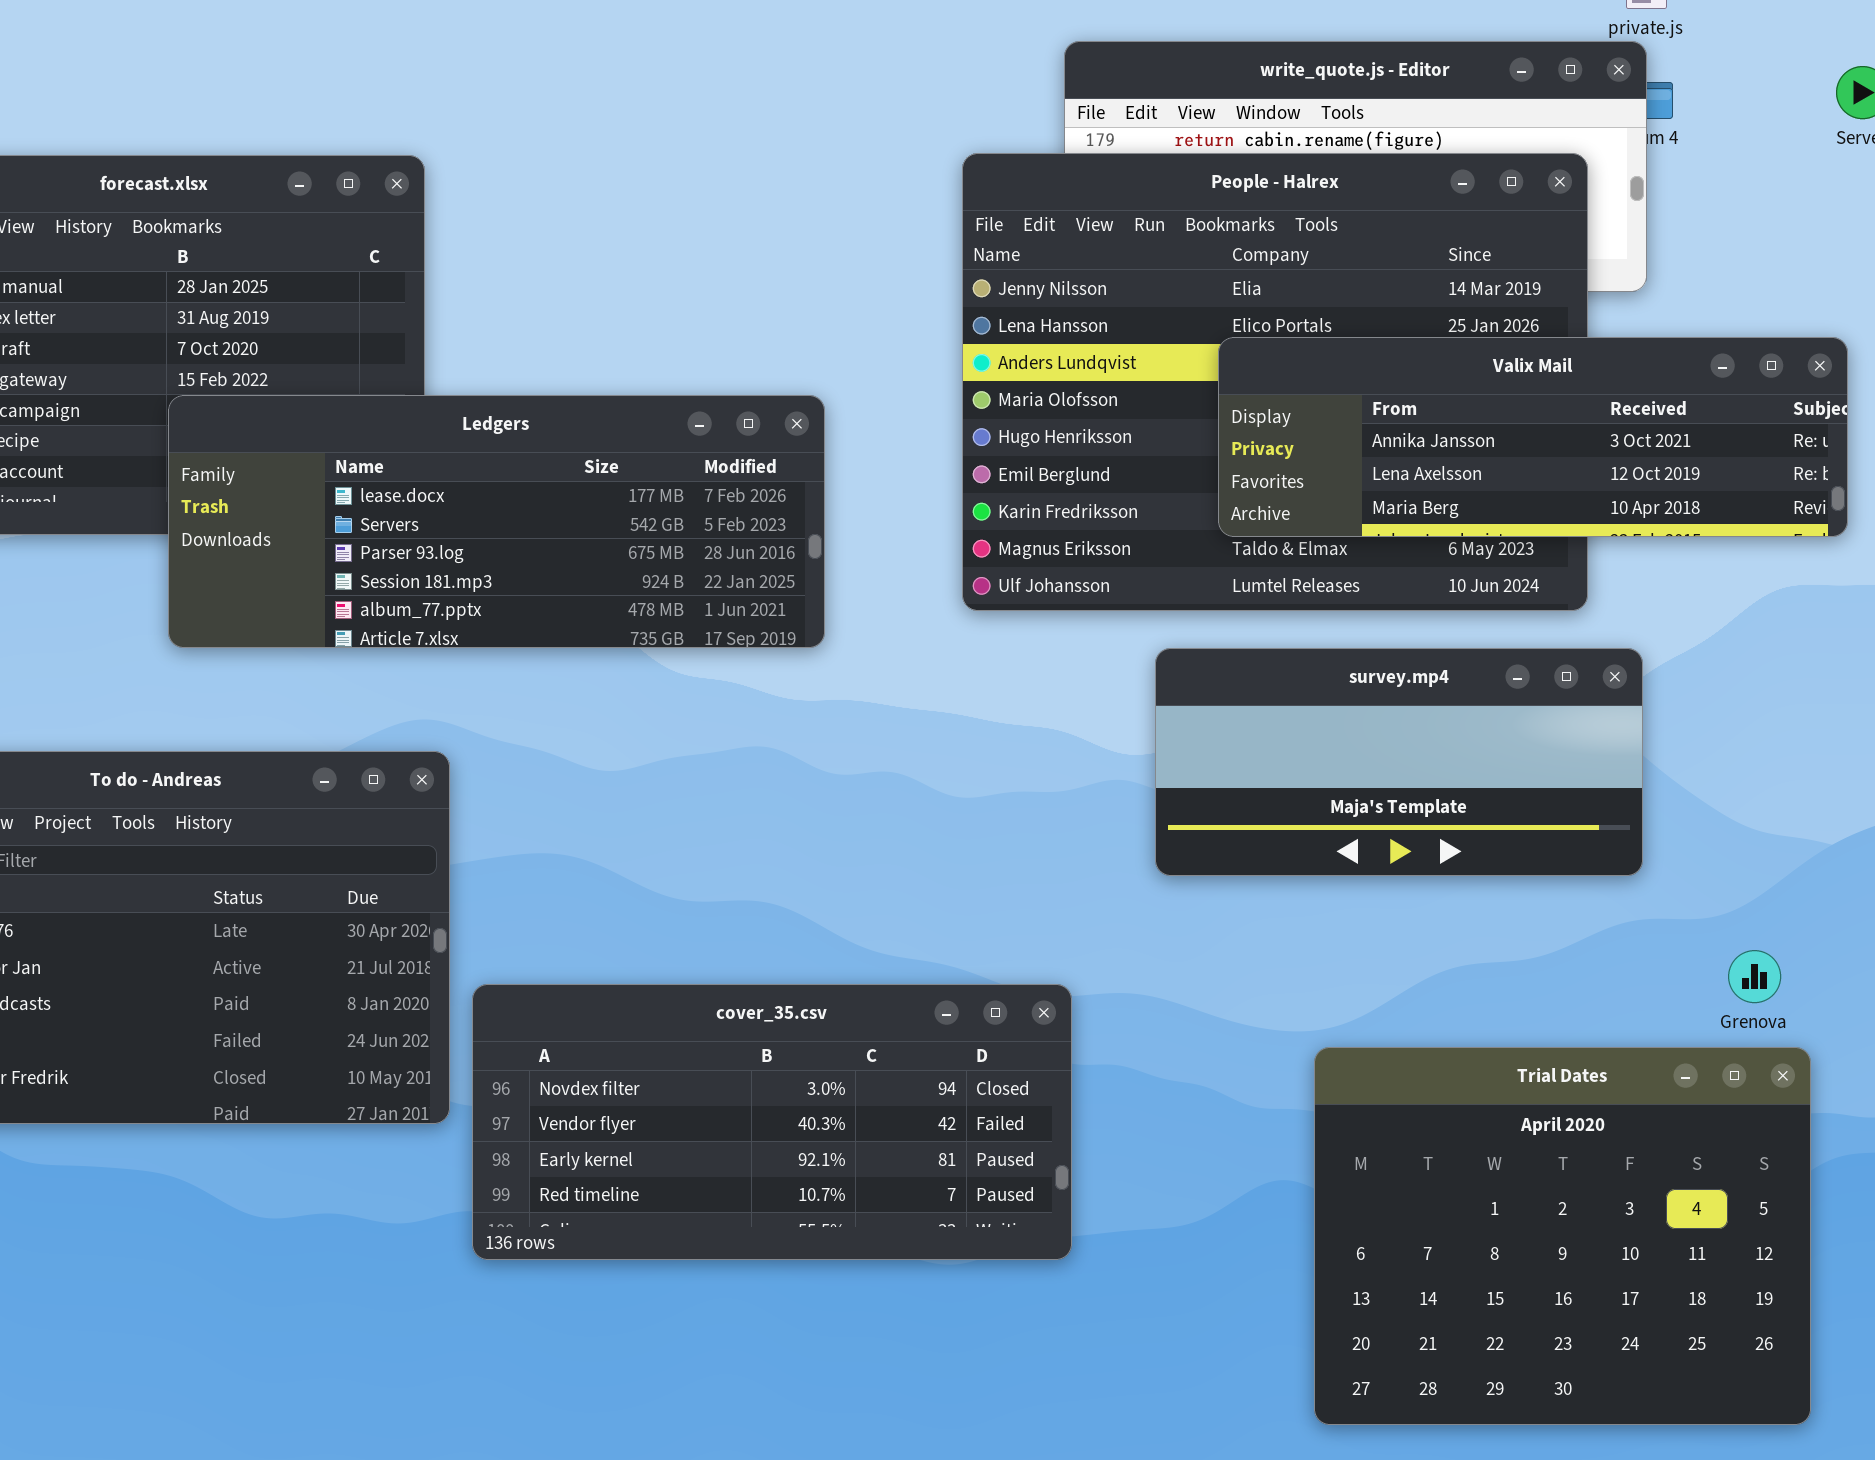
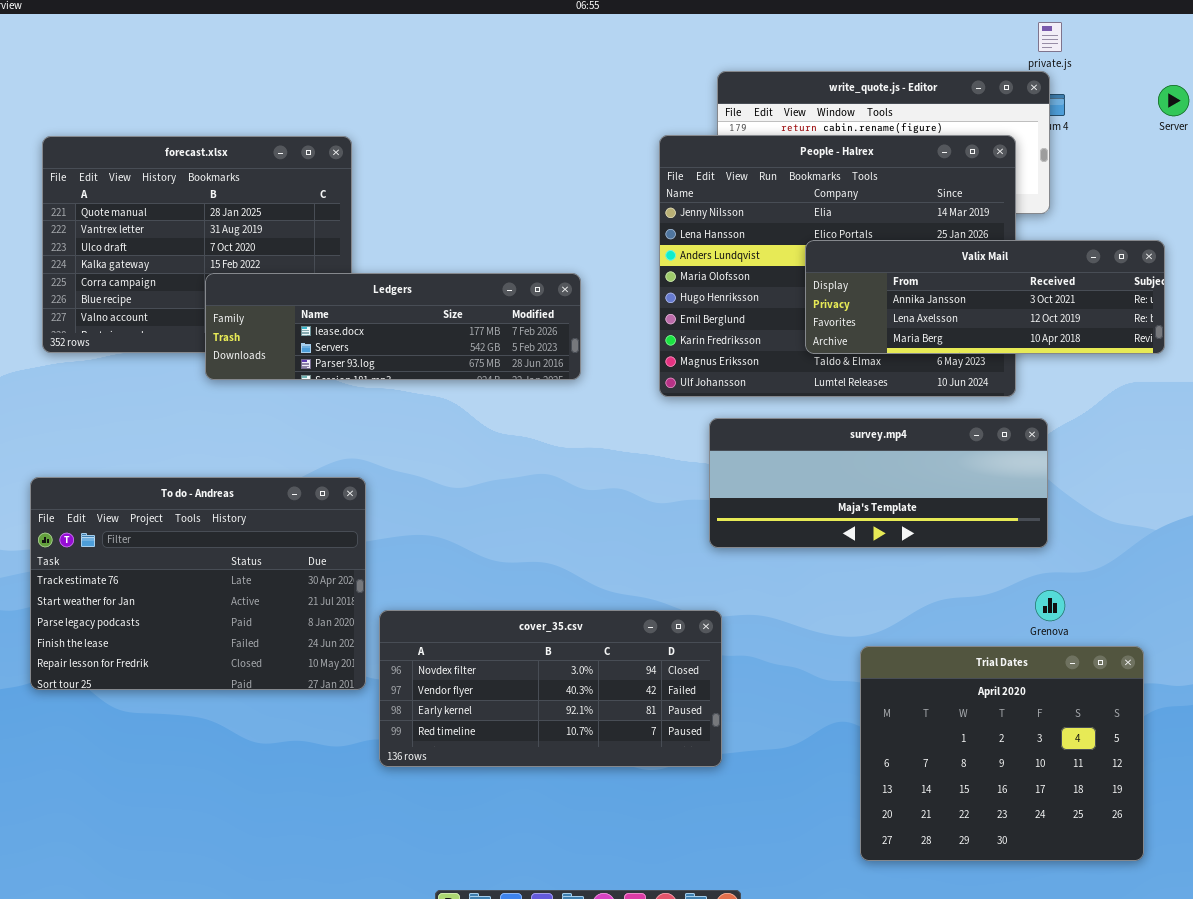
Ledgers: [168,395,825,648] -> [205,273,581,380], resized
survey.mp4: [1155,648,1643,876] -> [709,418,1048,548], resized
Grenova: [1728,950,1781,1003] -> [1035,590,1065,621], moved

